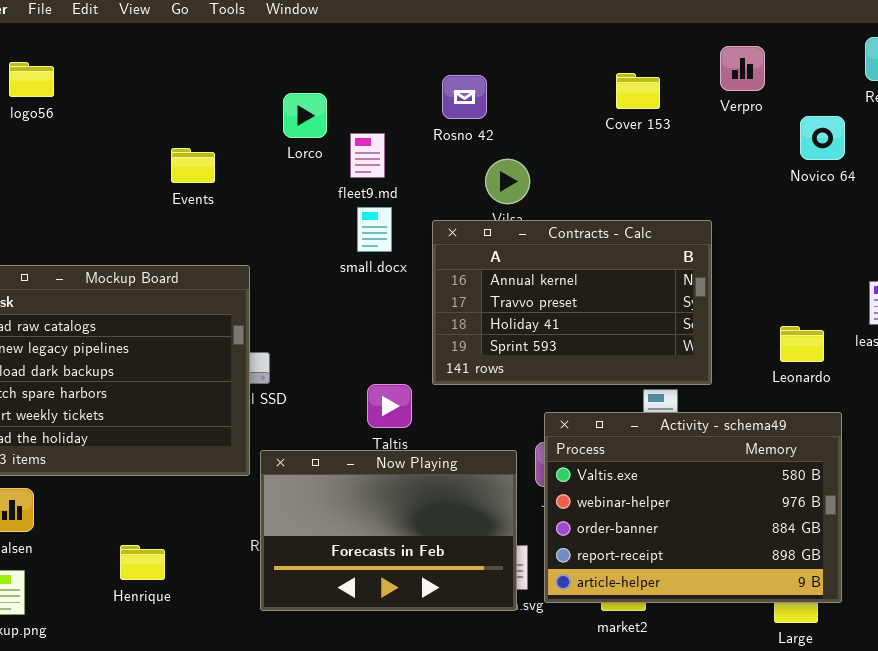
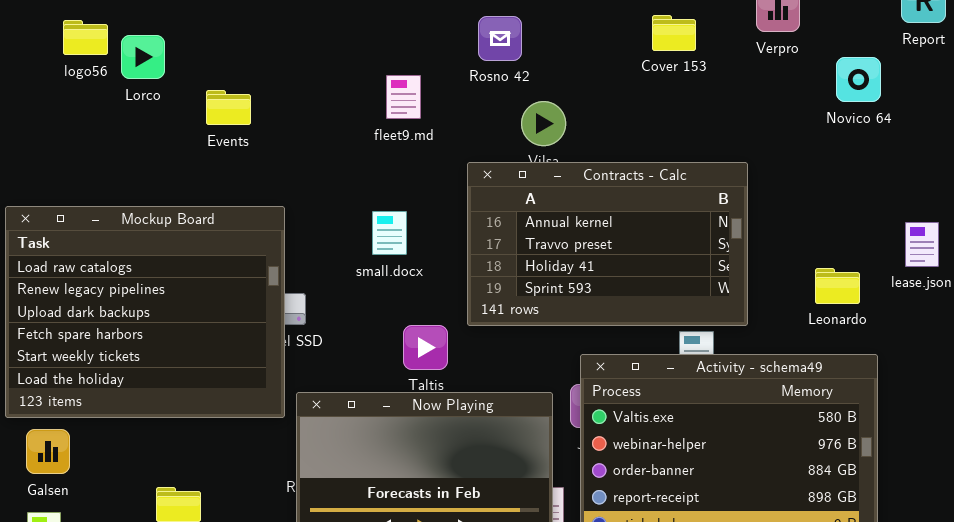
logo56: [9,62,54,97] -> [63,20,108,55], moved
Lorco: [283,93,327,138] -> [121,35,165,79], moved
small.docx: [357,207,392,252] -> [372,211,407,255], moved

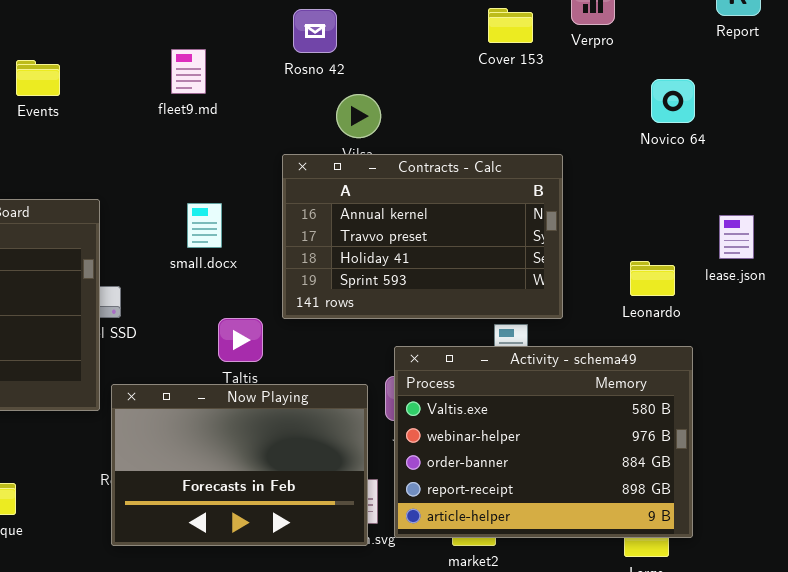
Cover 153: [652,15,696,51] -> [488,8,533,43], moved
Novico 64: [836,57,881,102] -> [651,79,695,123], moved
fleet9.md: [386,75,421,119] -> [171,49,206,94], moved
Events: [206,90,251,125] -> [16,60,60,96], moved

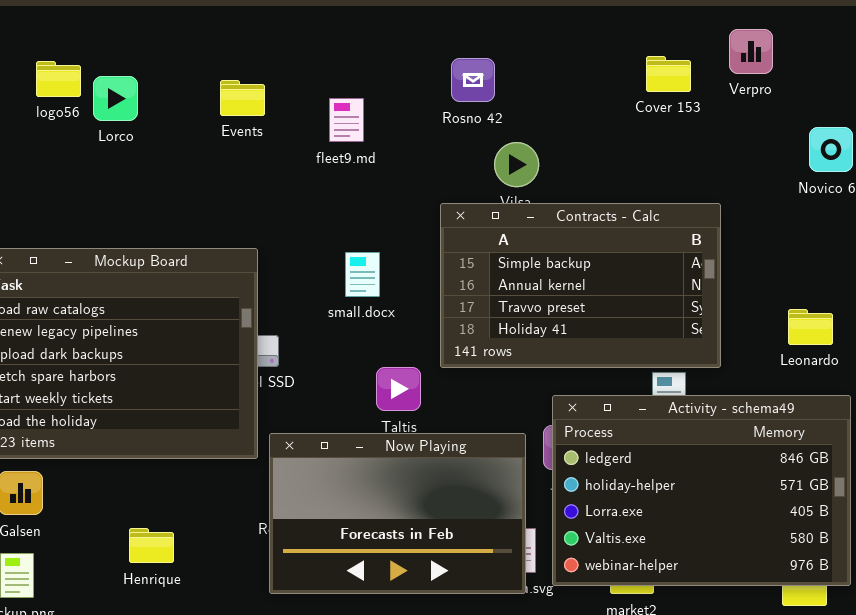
Events: [16,60,60,96] -> [220,80,265,116], moved
Contracts - Calc: [282,154,563,319] -> [440,203,721,368], scrolled up 1 row
Activity - schema49: [394,346,693,538] -> [552,395,851,586], scrolled up 3 rows

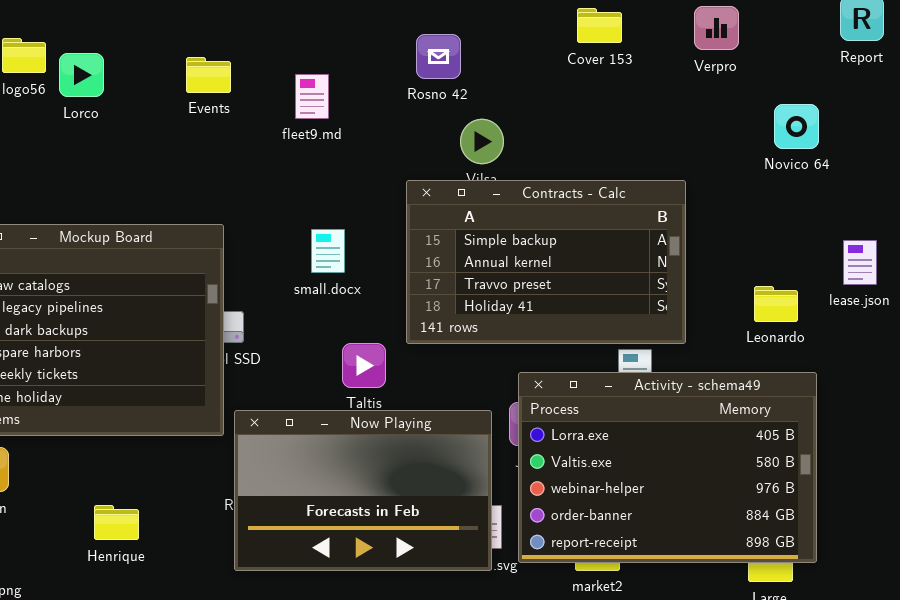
Cover 153: [646,56,691,92] -> [577,8,622,43], moved
Activity - schema49: [552,395,851,586] -> [518,372,817,563], scrolled down 2 rows

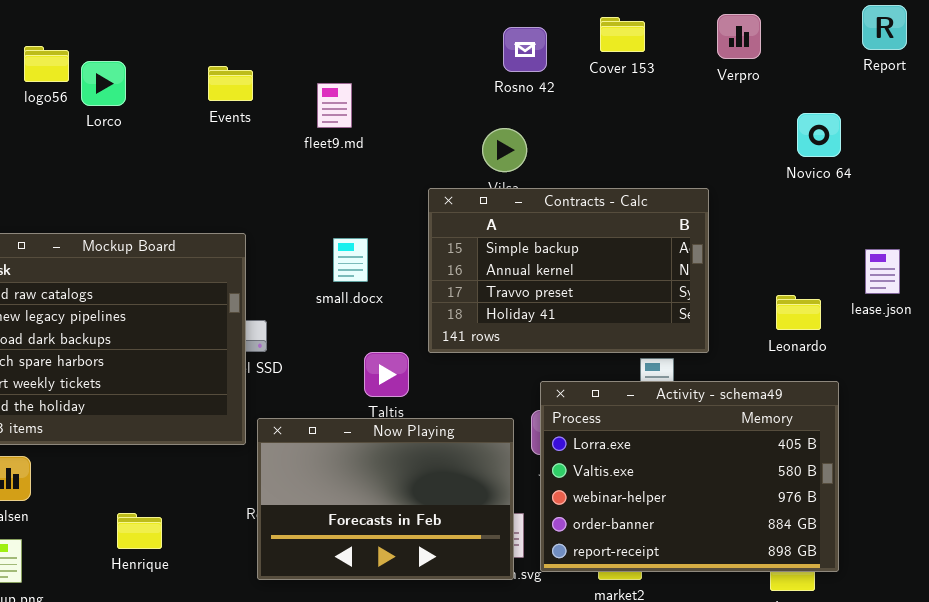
Rosno 42: [416,34,461,79] -> [503,27,547,72], moved

